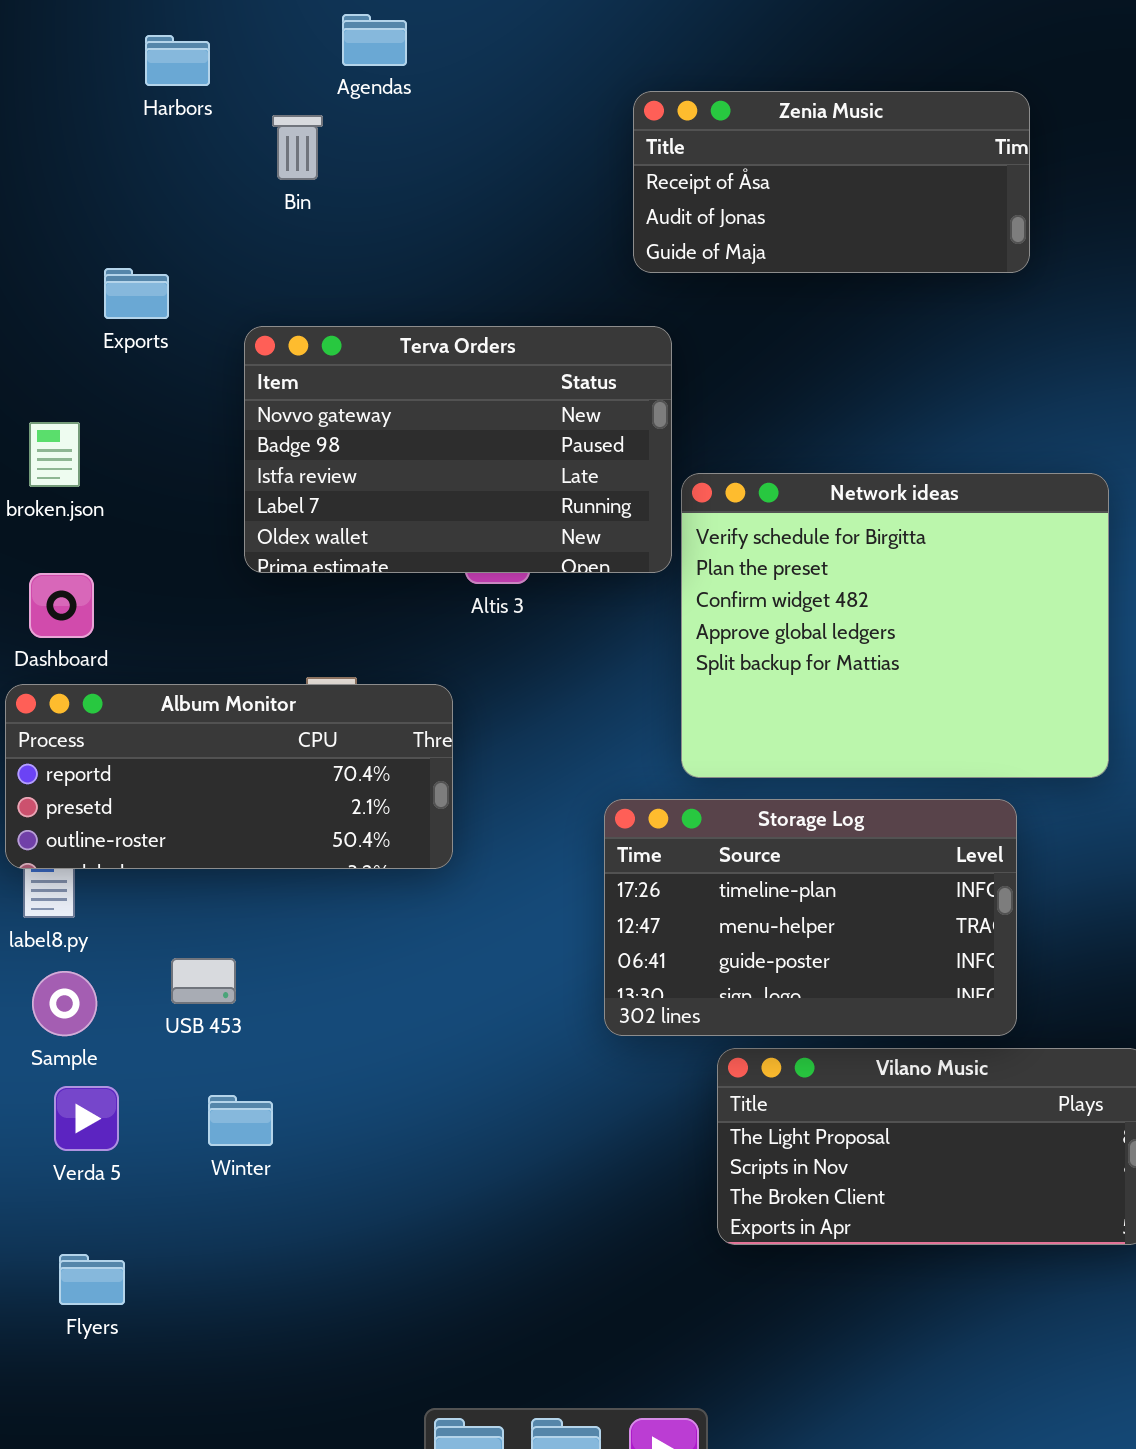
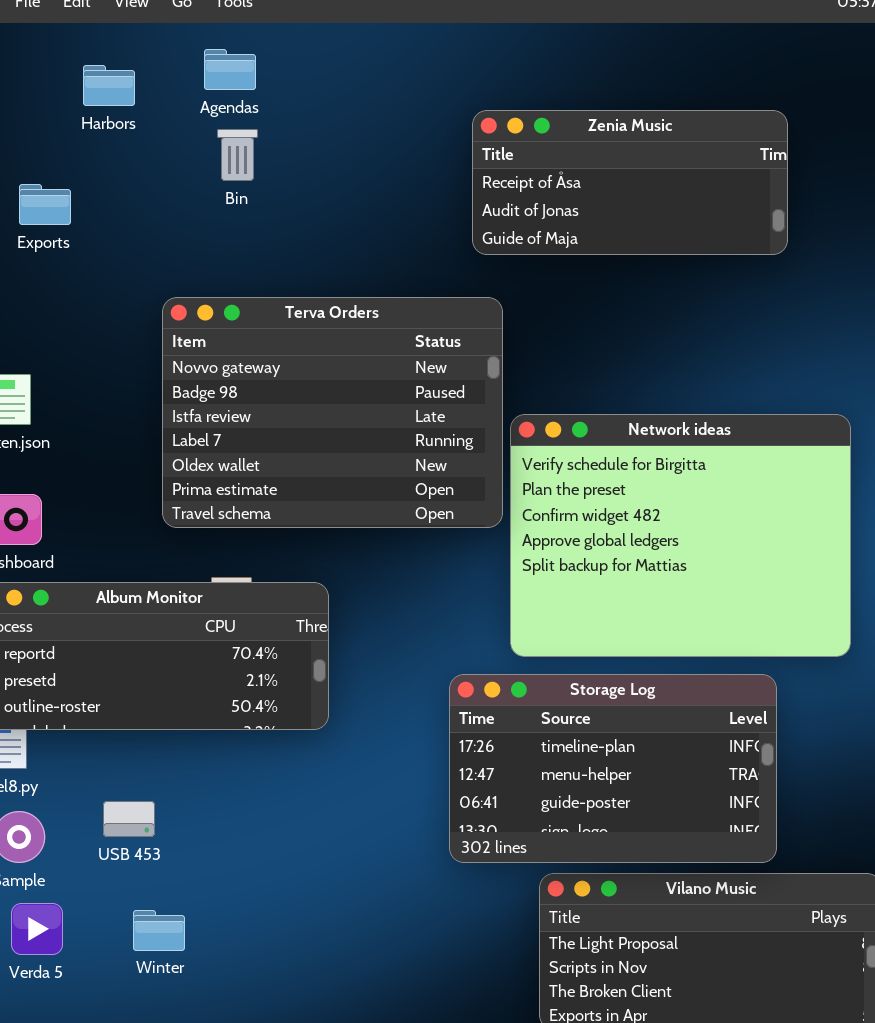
Agendas: [342,14,407,66] -> [204,49,256,90], moved
Bin: [272,115,323,180] -> [217,129,258,181], moved
Exports: [104,268,169,319] -> [19,184,71,225], moved
Terva Orders: [244,326,672,573] -> [162,297,503,528], resized

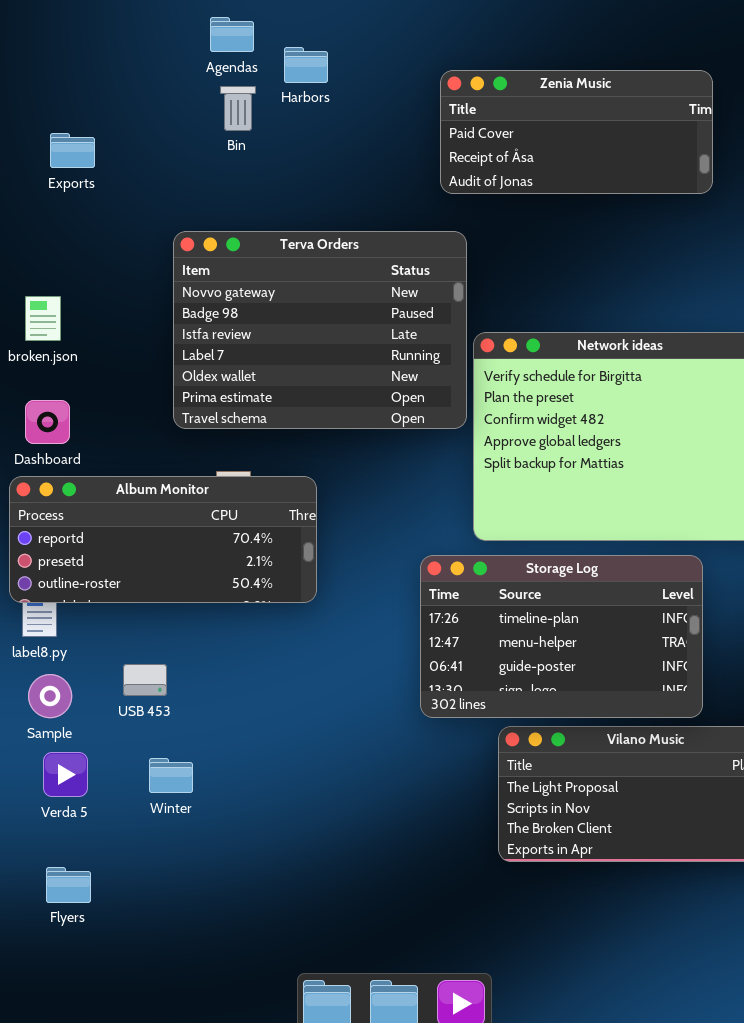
Harbors: [83,65,135,106] -> [284,47,328,83], moved
Zenia Music: [472,110,788,255] -> [440,70,713,194], scrolled up 1 row

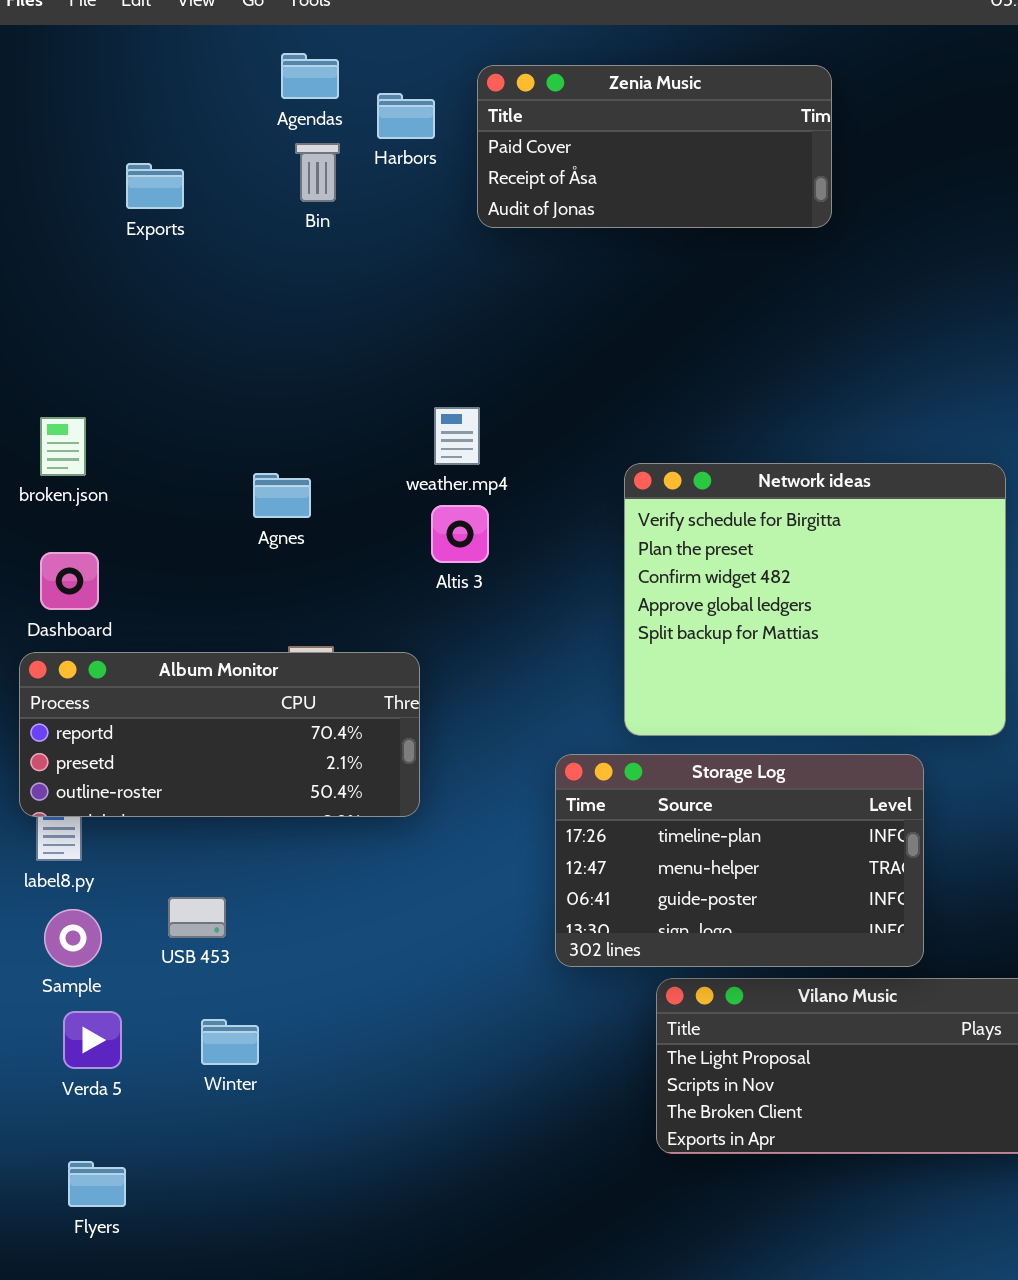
Zenia Music: [440,70,713,194] -> [477,65,832,228], moved
Exports: [50,133,95,168] -> [126,163,184,209], moved
Terva Orders: [173,231,467,429] -> none, closed

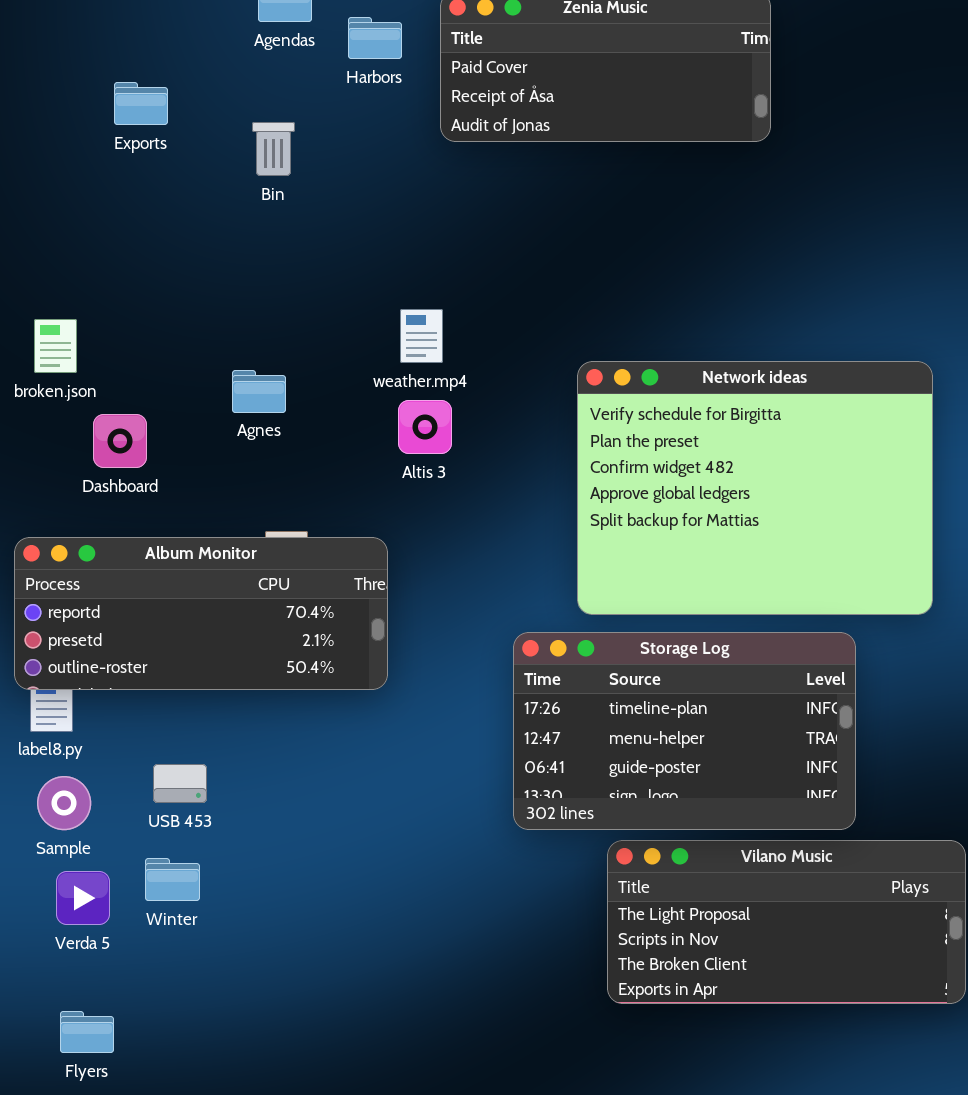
Bin: [295,143,340,202] -> [252,122,295,176], moved
Dashboard: [40,552,99,610] -> [93,414,147,468], moved
Winter: [201,1019,259,1065] -> [145,858,200,901], moved

